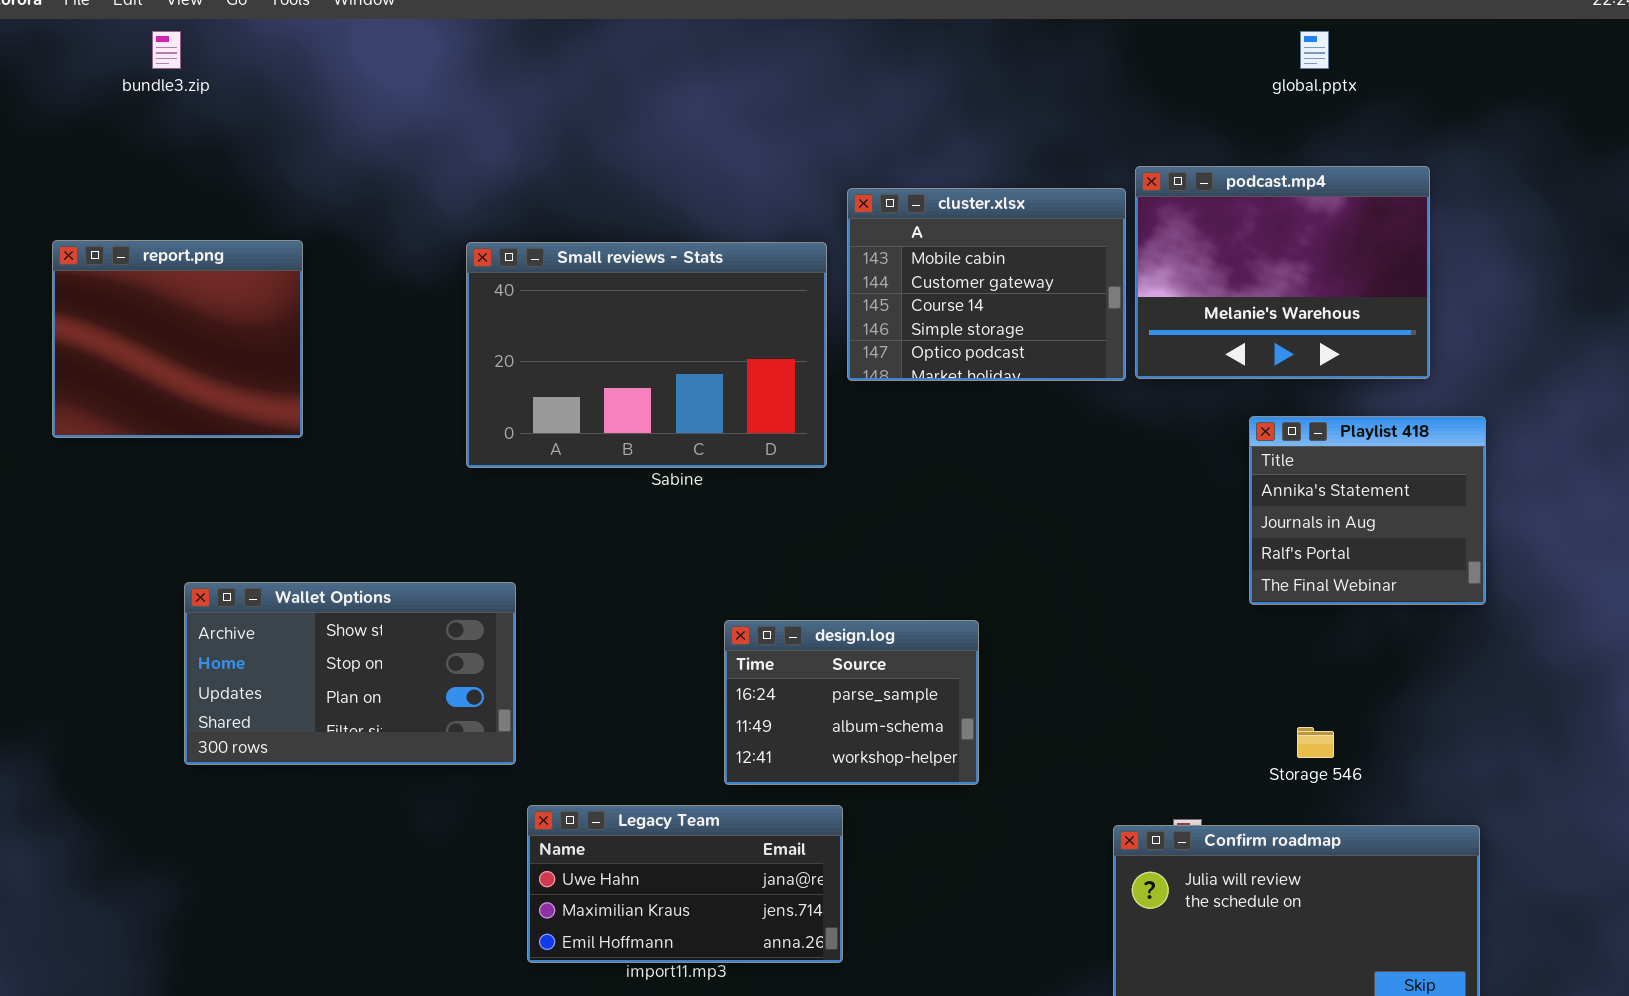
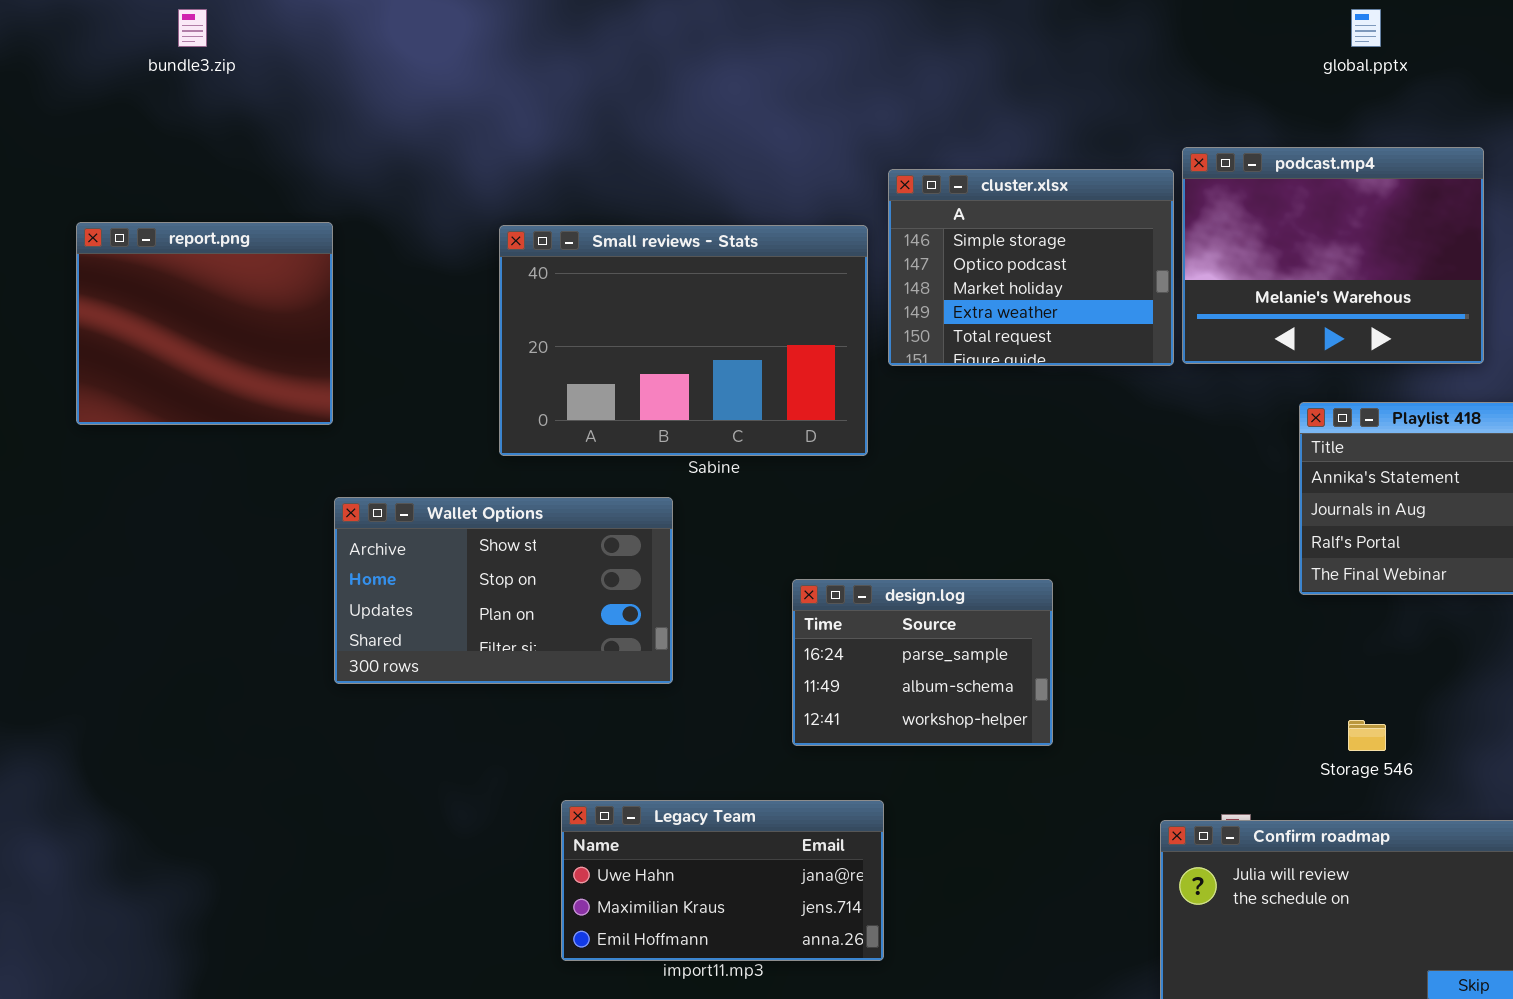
cluster.xlsx: [847,188,1126,381] -> [888,169,1174,366], scrolled down 3 rows
Wallet Options: [184,582,516,765] -> [334,497,673,684], moved
design.log: [724,620,979,785] -> [792,579,1053,746], moved

